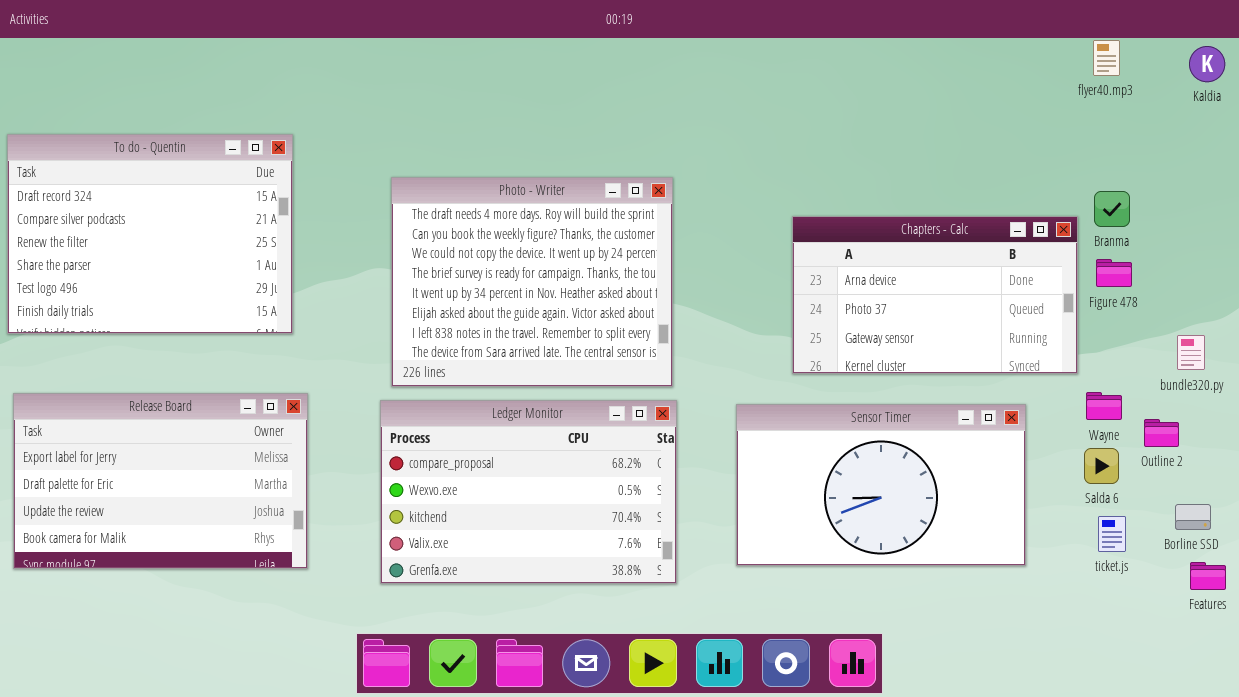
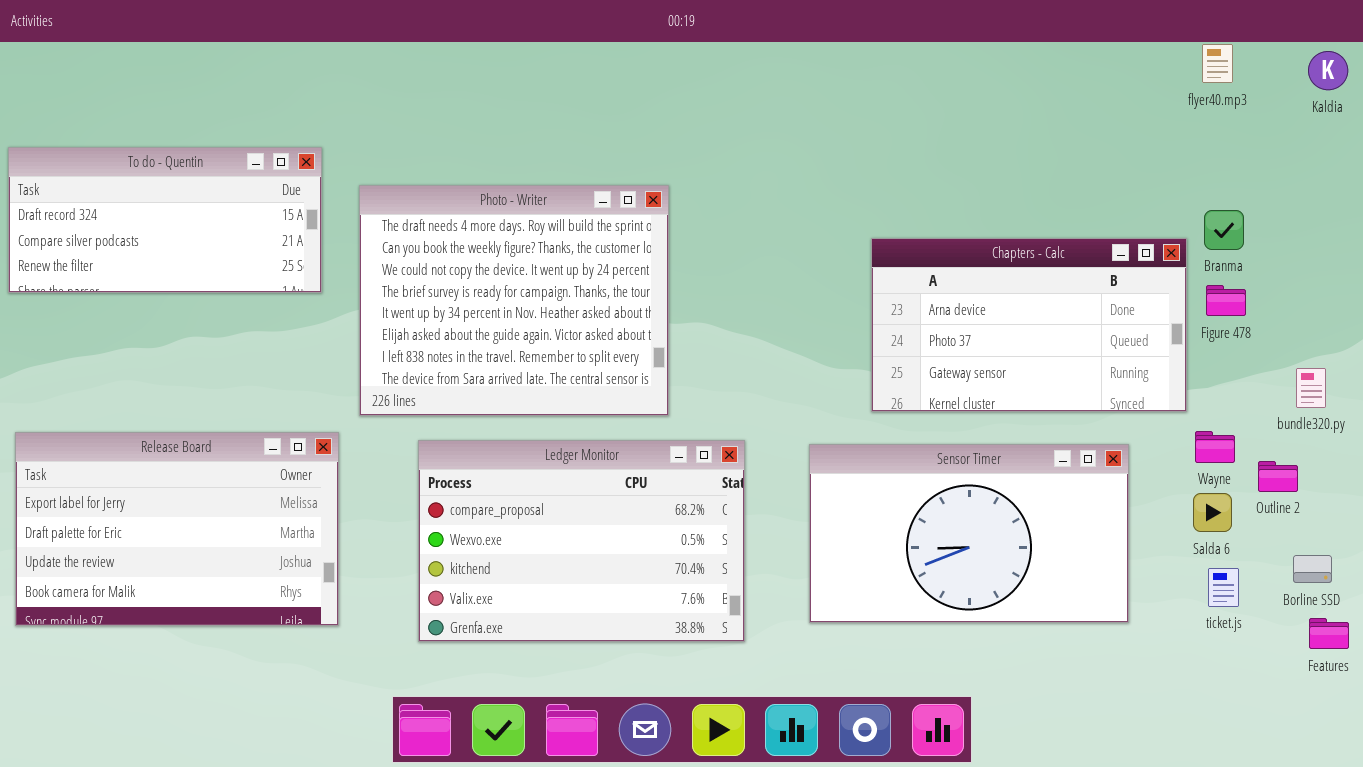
To do - Quentin: [7,134,293,334] -> [8,147,322,293], resized
Photo - Writer: [391,177,673,387] -> [359,185,669,416], moved

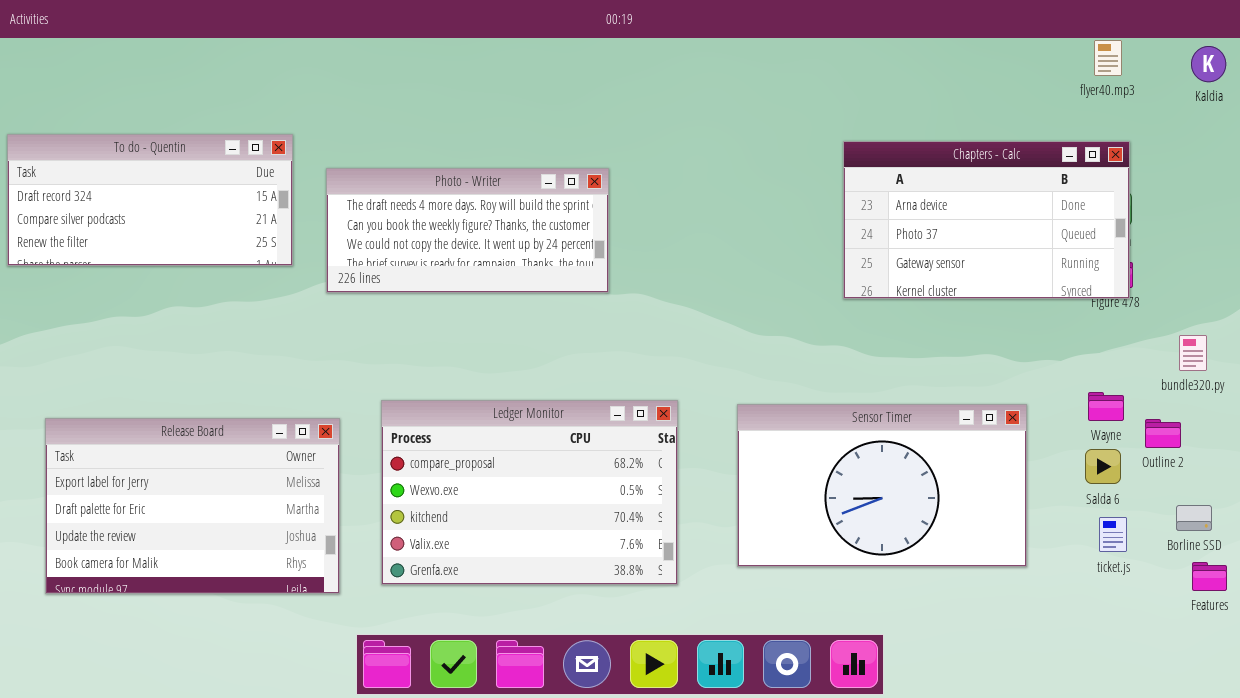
Photo - Writer: [359,185,669,416] -> [326,168,609,293], resized
Chapters - Calc: [871,238,1187,412] -> [843,141,1130,299], moved
Release Board: [15,432,339,626] -> [45,418,340,594], moved

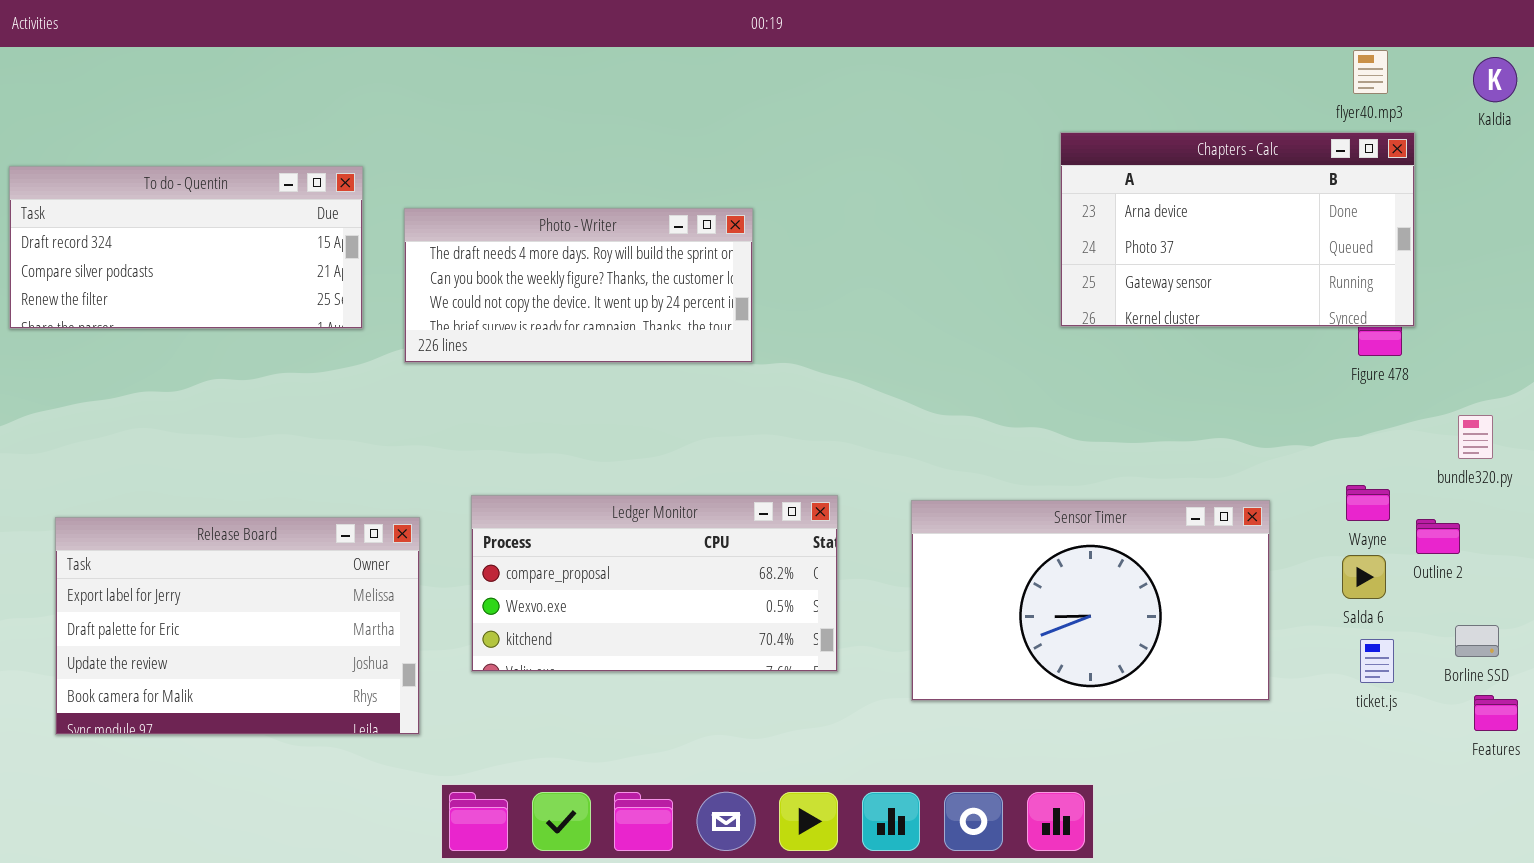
Chapters - Calc: [843,141,1130,299] -> [1060,132,1415,327], moved
Ledger Monitor: [381,400,678,585] -> [471,495,838,672], resized

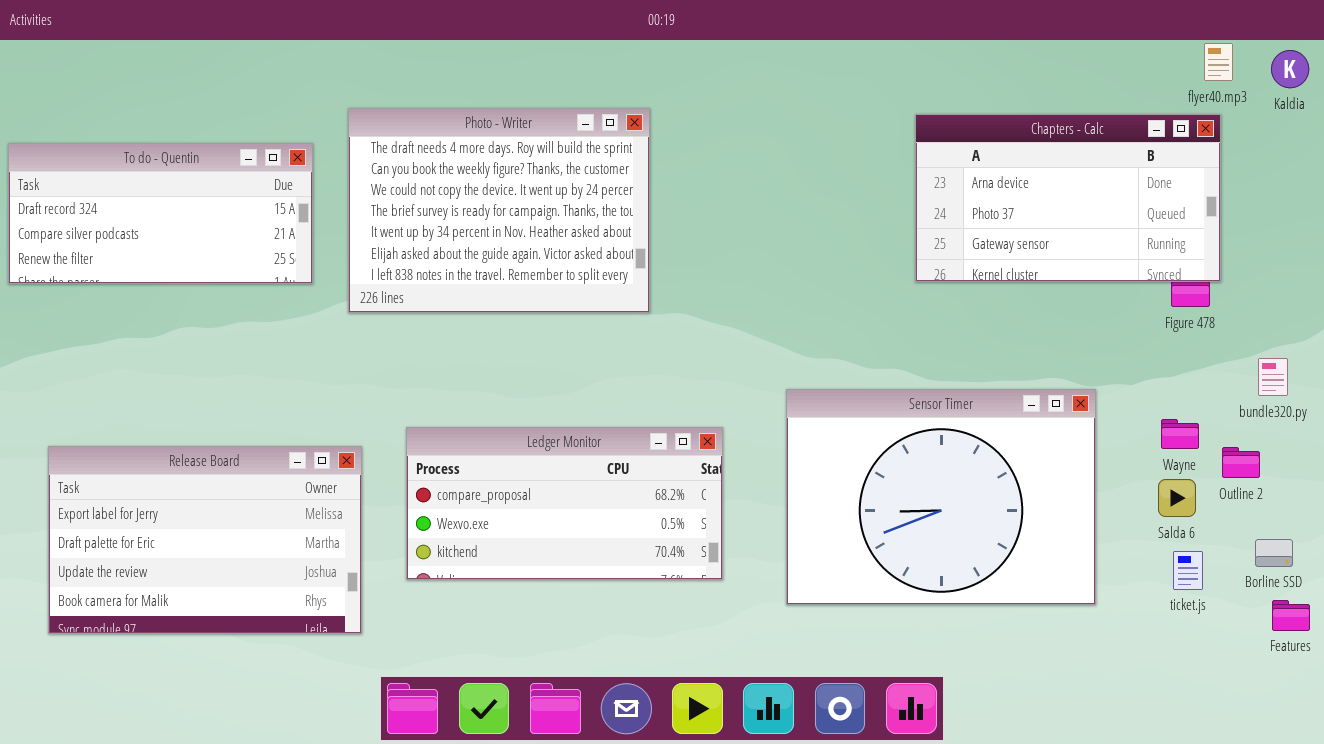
flyer40.mp3: [1353,50,1388,94] -> [1204,43,1233,81], moved
Photo - Writer: [404,208,753,363] -> [348,108,650,313], resized
Sensor Timer: [911,500,1270,701] -> [786,389,1096,605], resized

